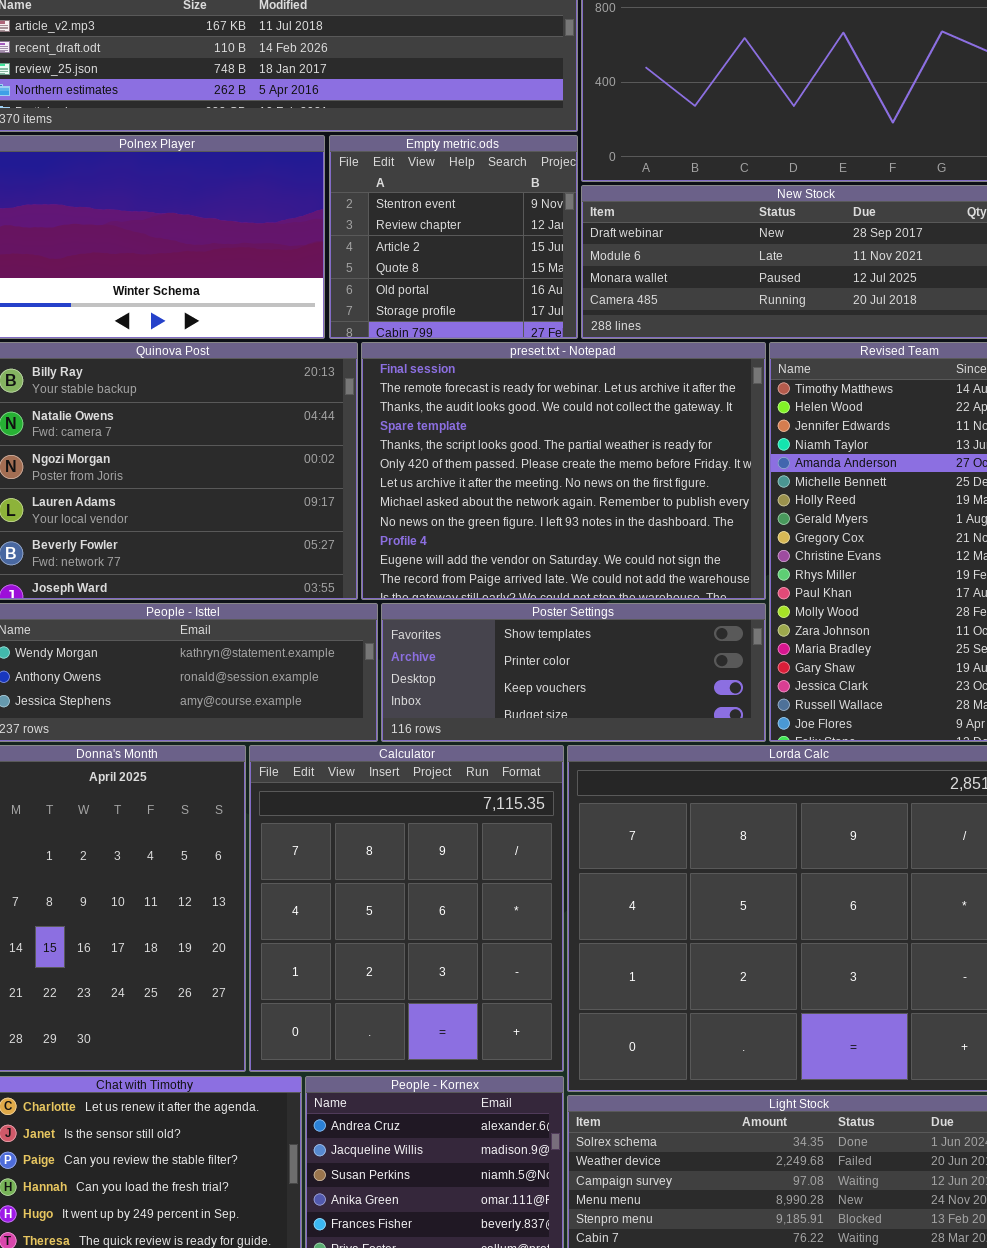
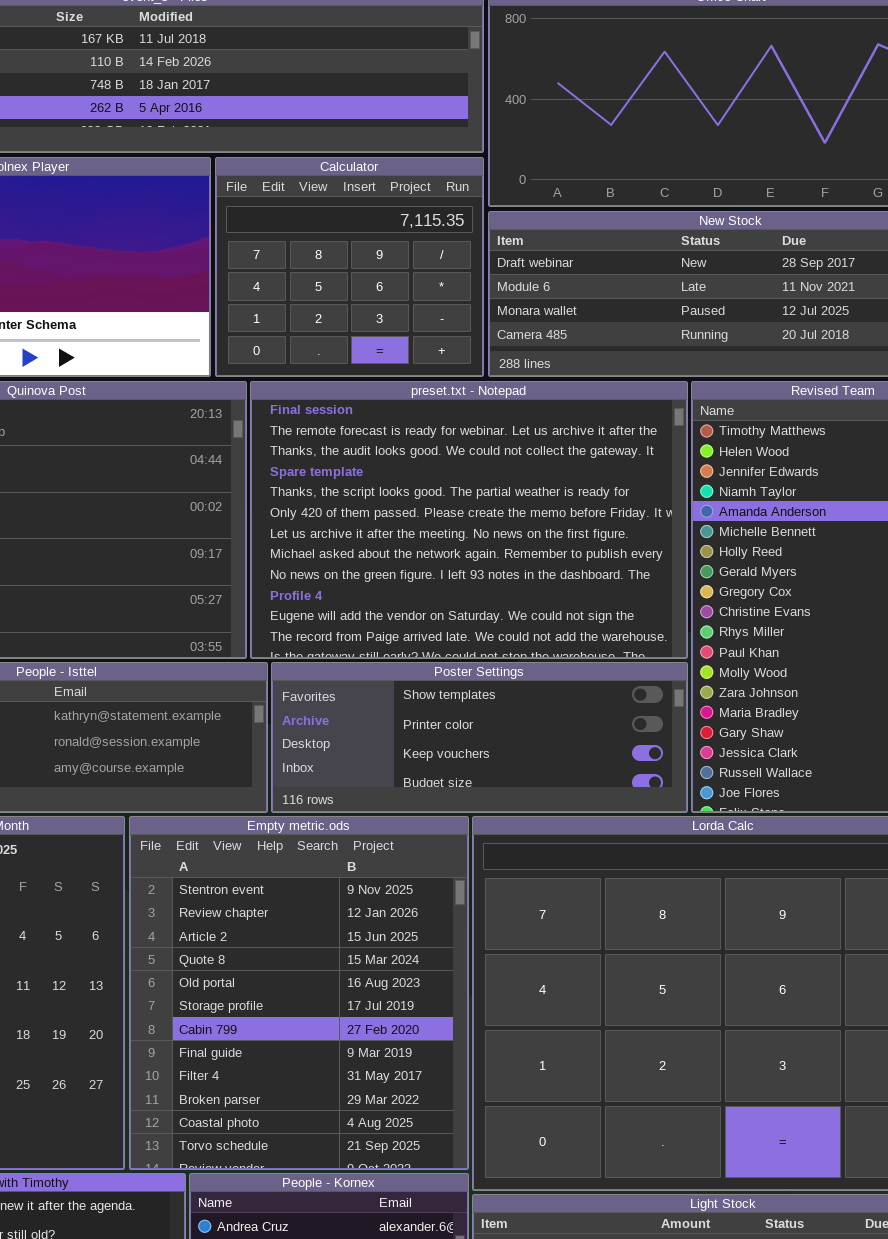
Empty metric.ods: [329,135,578,339] -> [129,816,469,1170], moved, resized
Calculator: [249,745,564,1072] -> [215,157,484,377], moved, resized

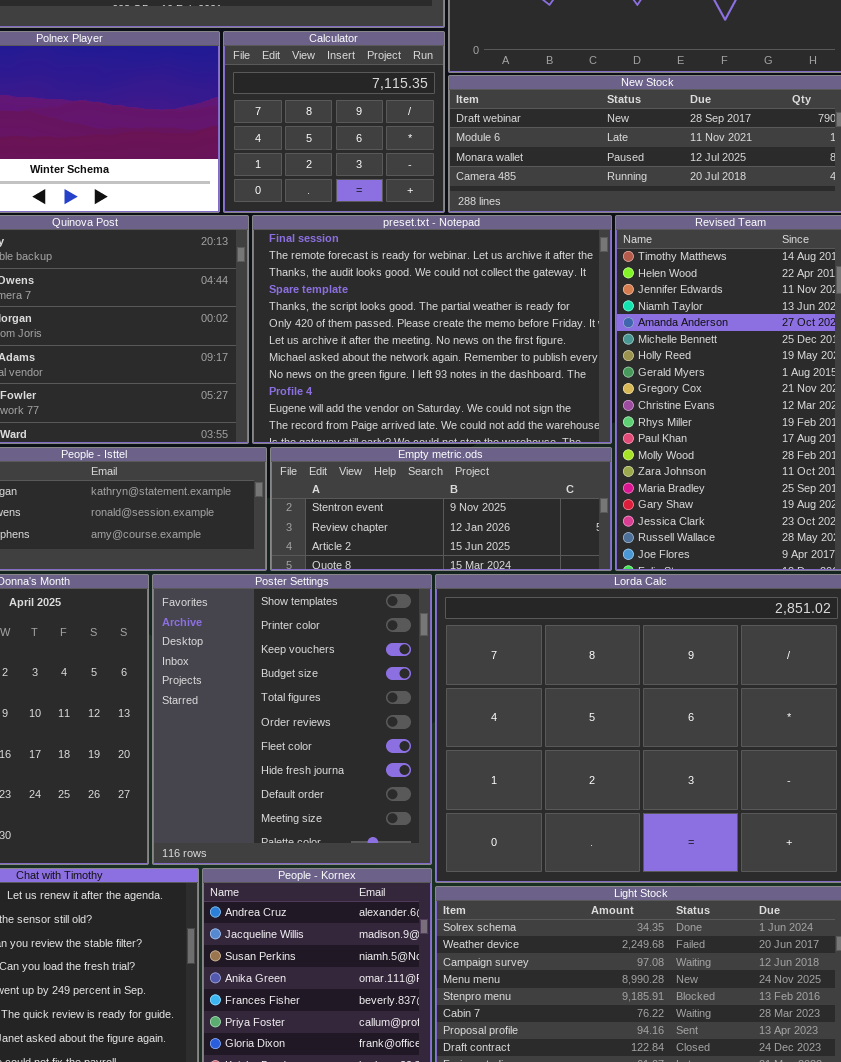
Poster Settings: [271,662,688,813] -> [152,574,432,865], moved, resized
Empty metric.ods: [129,816,469,1170] -> [270,447,612,571], moved, resized

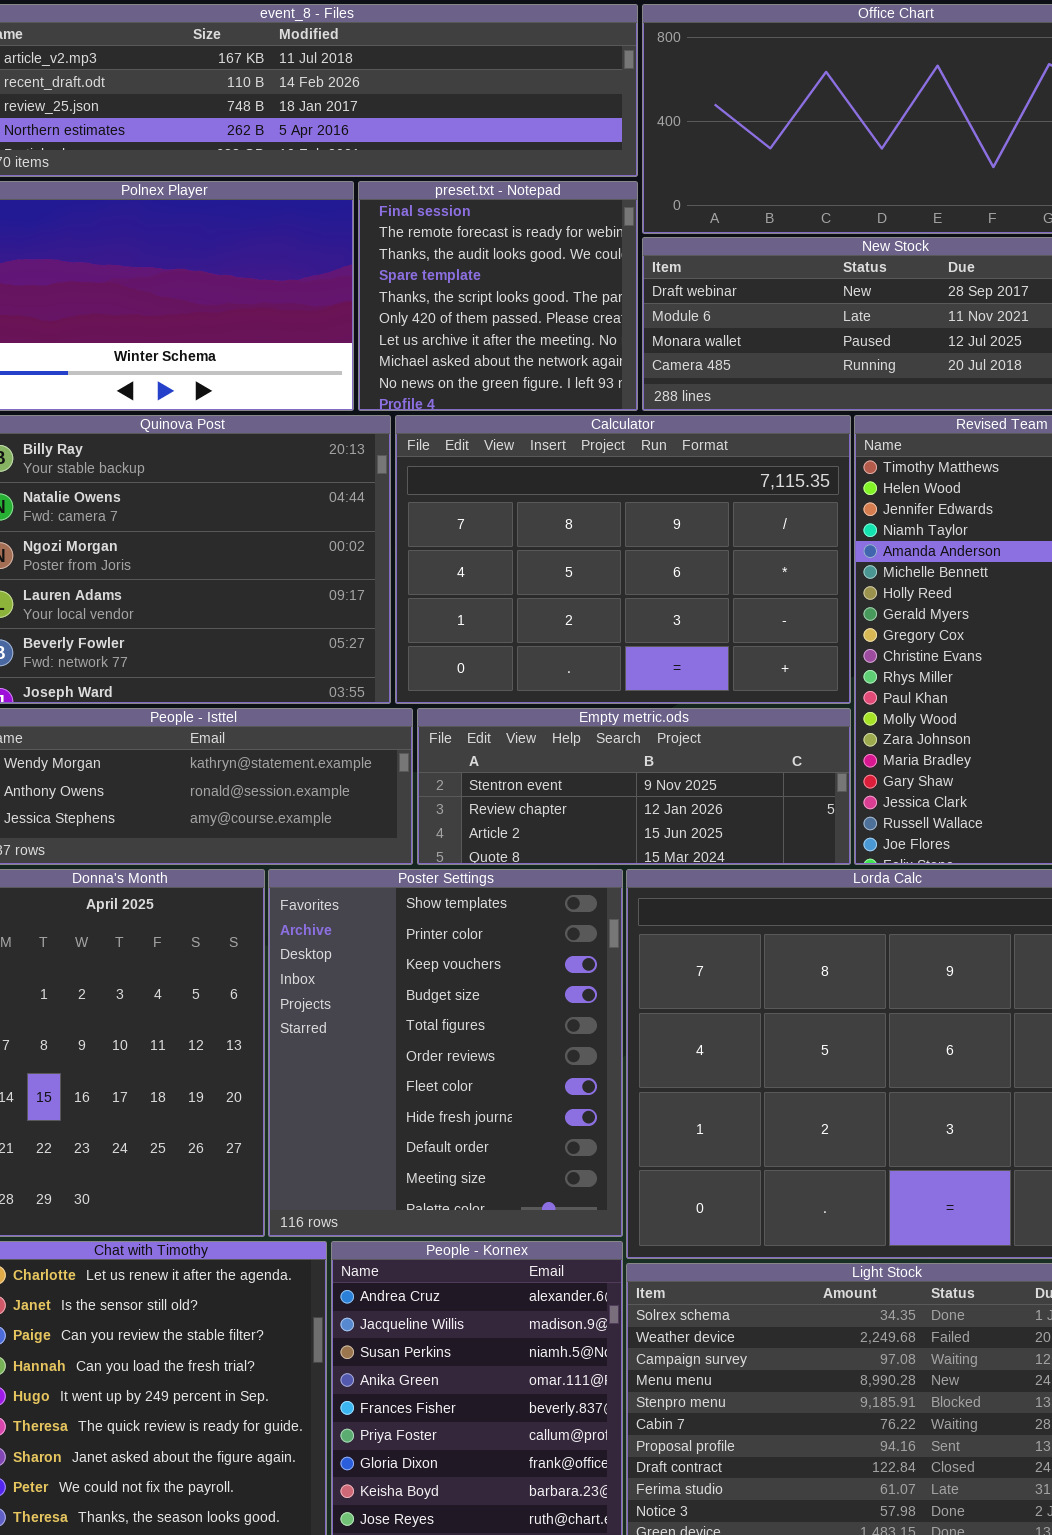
Calculator: [223,31,445,213] -> [395,415,851,704], moved, resized
preset.txt - Notepad: [252,215,612,444] -> [358,181,638,411], moved, resized

